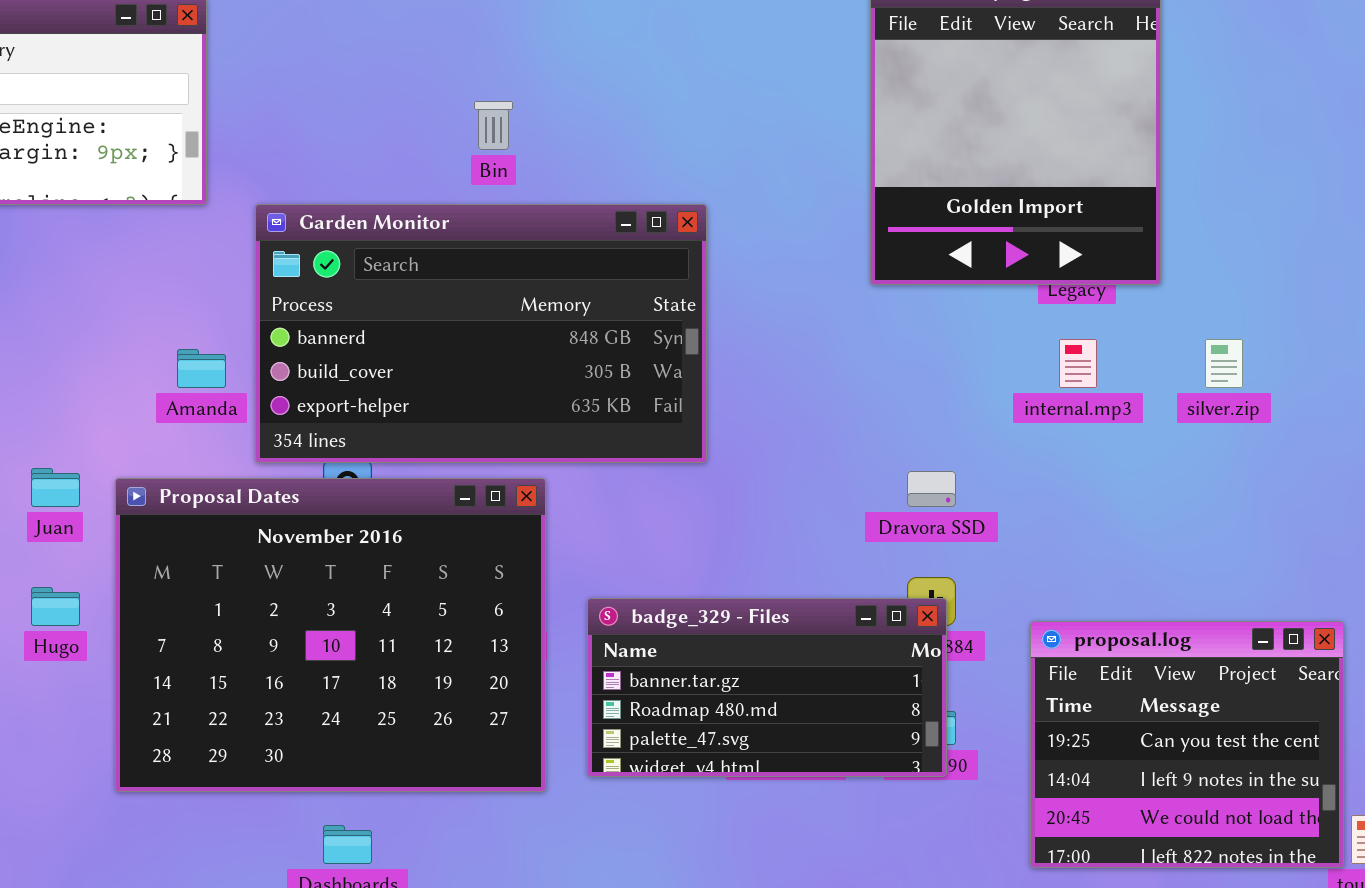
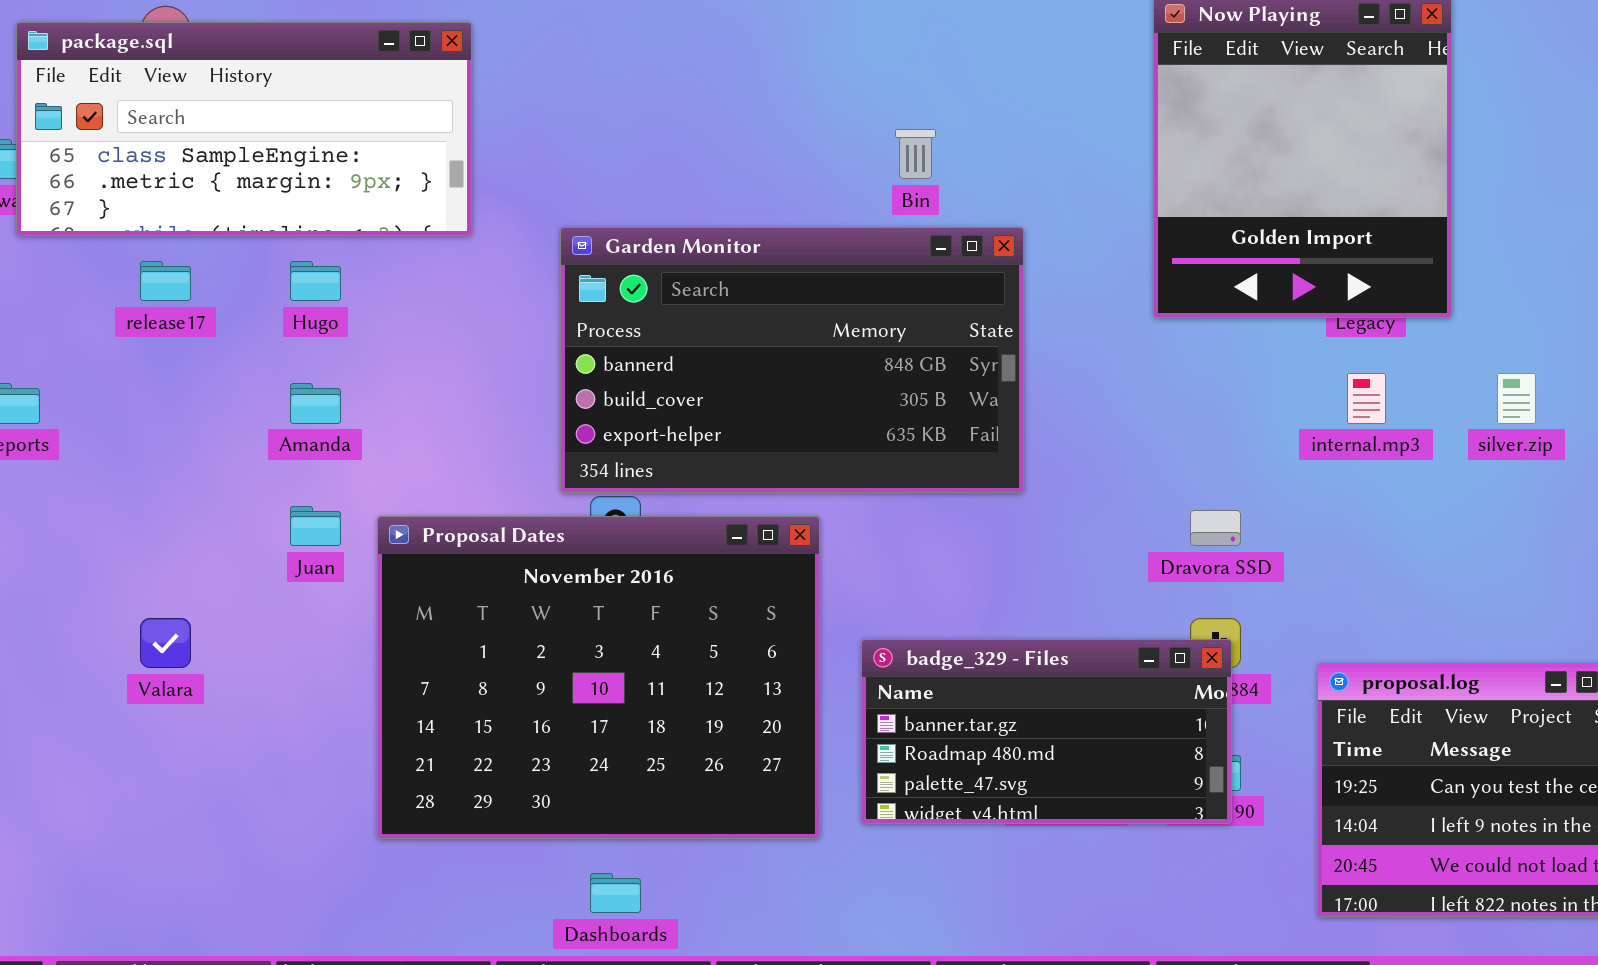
Bin: [474,101,513,150] -> [895,129,936,179], moved
Garden Monitor: [255,204,707,463] -> [560,227,1024,493], moved
Amanda: [177,349,226,388] -> [290,383,341,424], moved
Hugo: [31,587,80,626] -> [290,261,341,301], moved

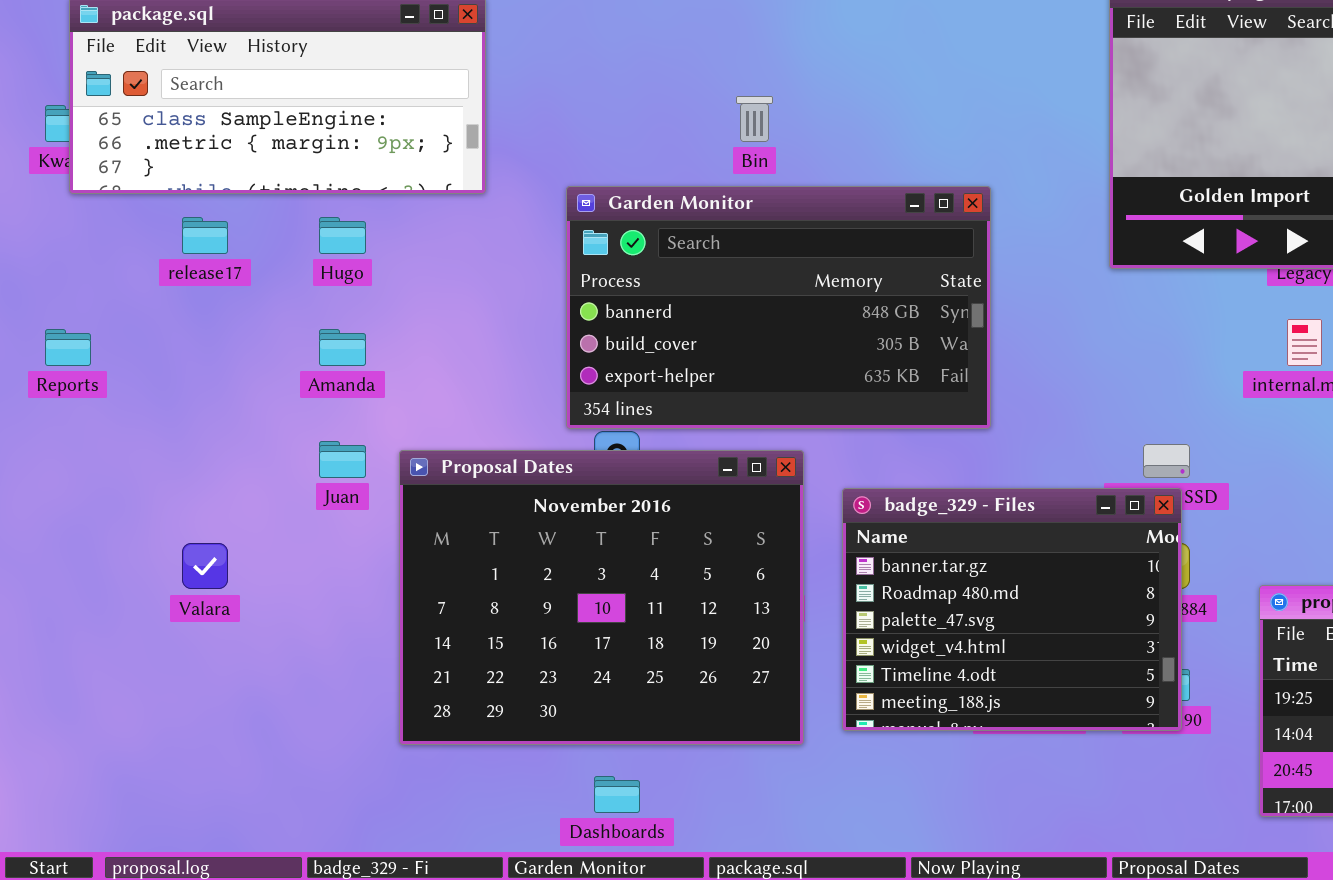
Bin: [895,129,936,179] -> [736,96,773,142], moved
badge_329 - Files: [861,639,1232,824] -> [842,488,1182,731], resized

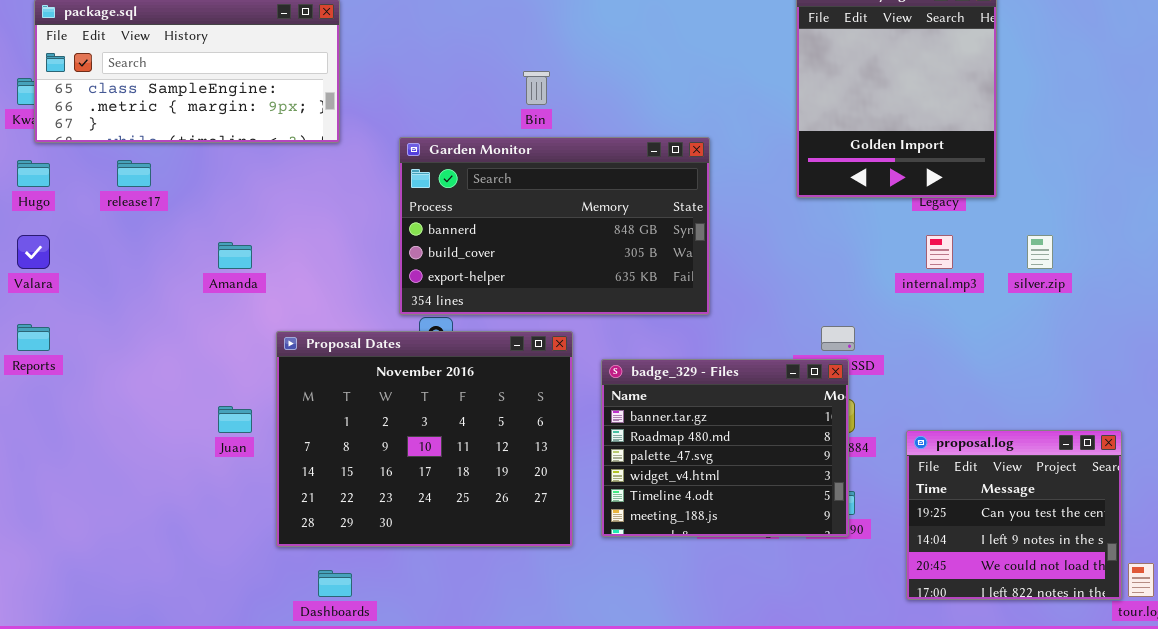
Hugo: [319,217,366,254] -> [17,160,50,187], moved
Reports: [45,329,91,366] -> [17,324,50,351], moved
Juan: [319,441,366,478] -> [218,406,252,433], moved
Valara: [182,543,228,589] -> [17,235,50,269], moved
Dashboards: [594,776,640,813] -> [318,570,352,597], moved

